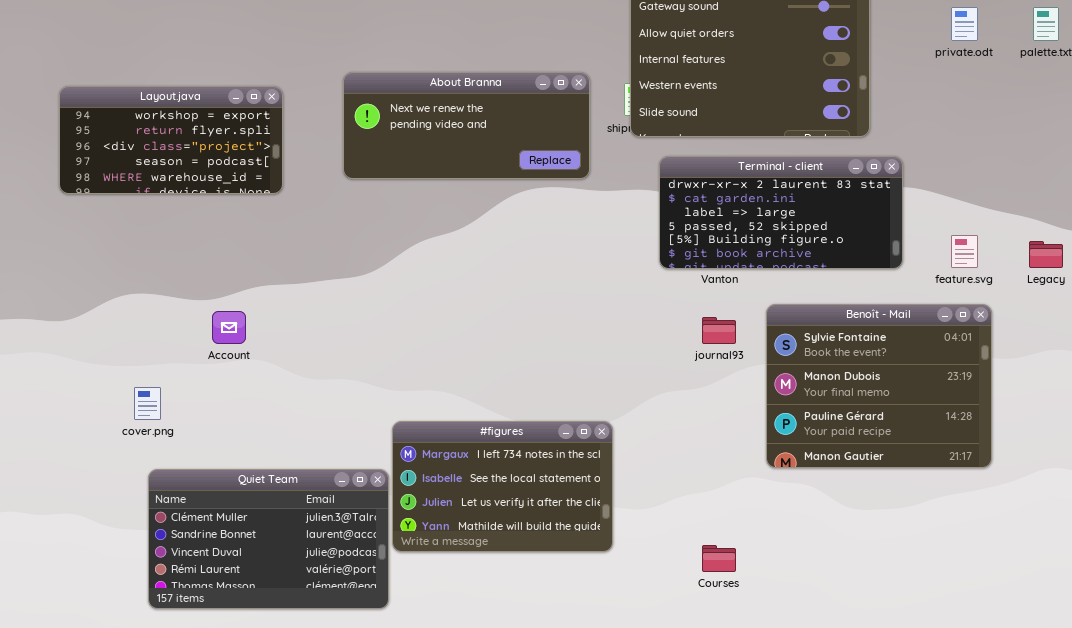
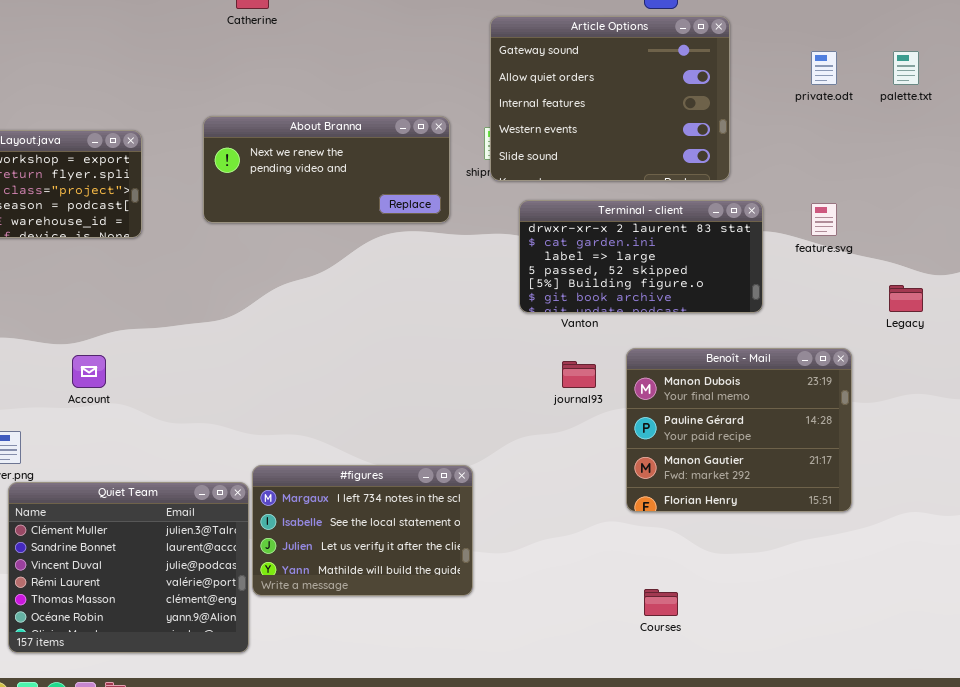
feature.svg: [951,235,978,268] -> [811,203,837,236], moved
Benoît - Mail: [766,304,992,468] -> [626,348,852,512], scrolled down 1 row
Quiet Team: [148,469,389,609] -> [8,482,249,653], resized
Courses: [702,545,736,572] -> [644,589,678,616], moved

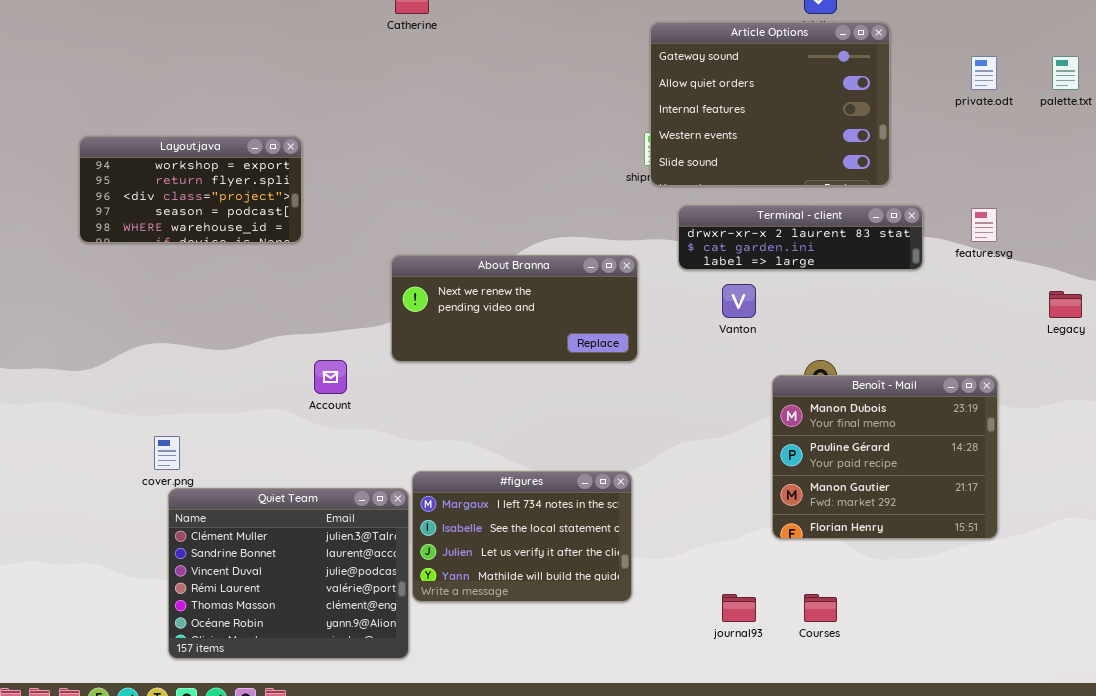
About Branna: [203,116,450,223] -> [391,255,638,362], moved
Terminal - client: [519,200,763,313] -> [678,205,923,270], resized
Benoît - Mail: [626,348,852,512] -> [772,375,998,539], moved
Account: [72,355,106,388] -> [314,360,347,394], moved
journal93: [562,361,596,388] -> [722,594,756,622], moved

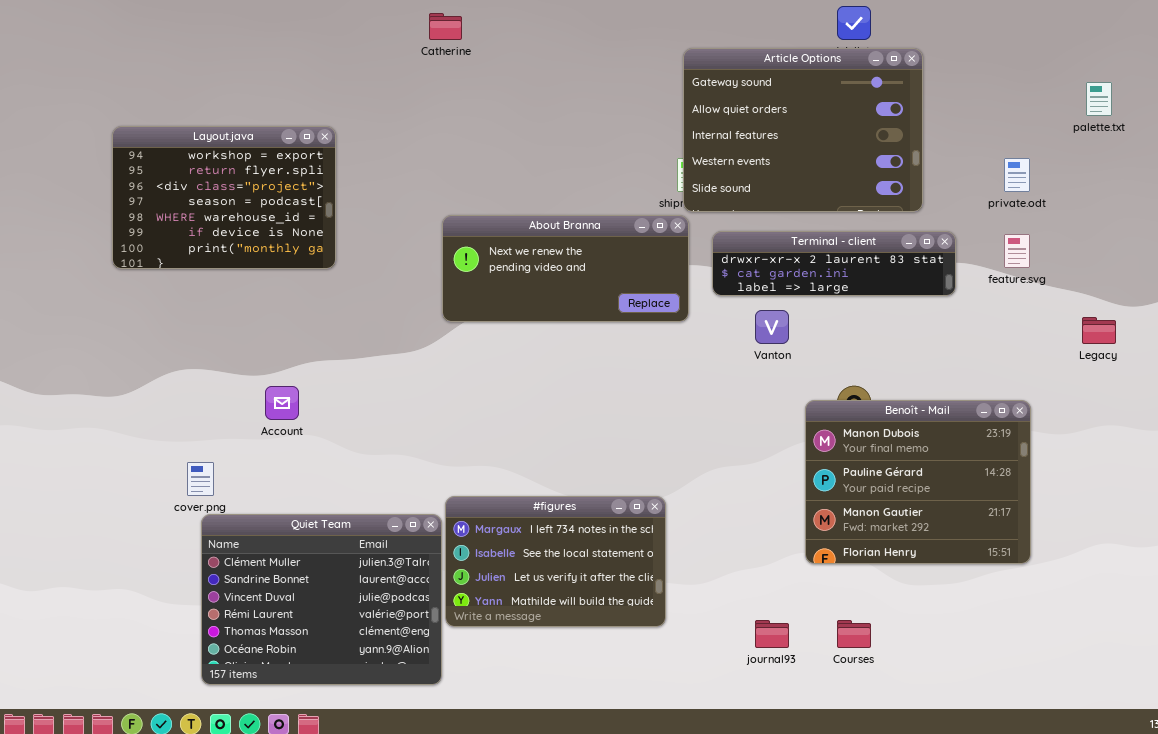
private.odt: [971,56,997,90] -> [1004,158,1030,192], moved
Layout.java: [79,136,302,243] -> [112,126,336,269], resized
About Branna: [391,255,638,362] -> [442,215,689,322], moved
Account: [314,360,347,394] -> [265,386,299,420], moved

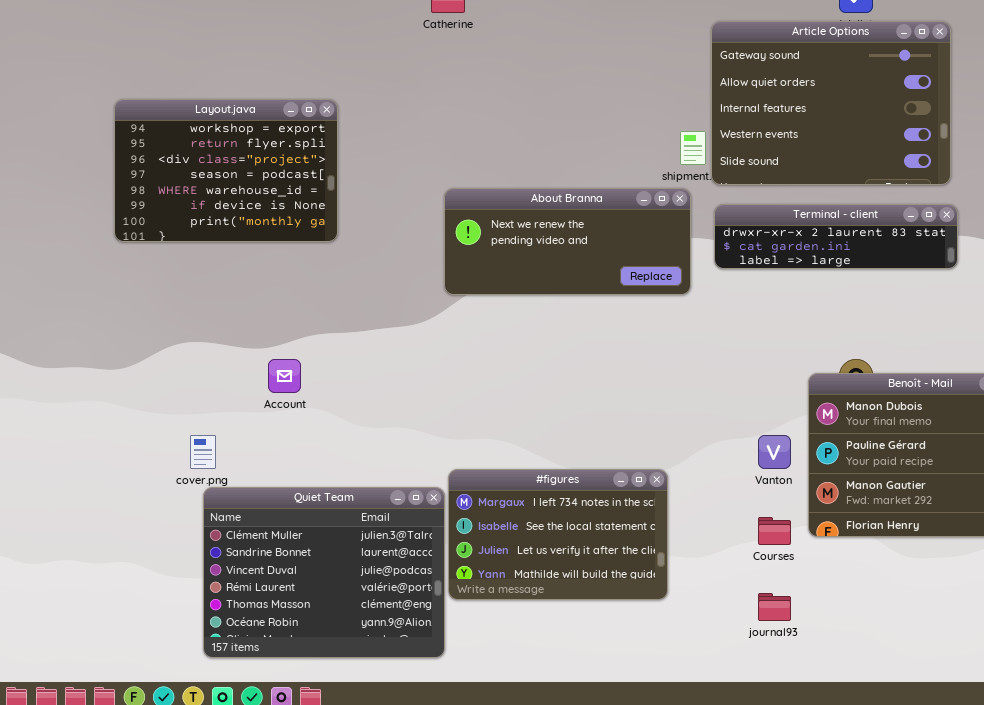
Article Options: [683,48,923,212] -> [711,21,951,185], moved
Vanton: [755,310,789,344] -> [758,435,791,469], moved
Courses: [837,620,871,648] -> [758,517,791,545], moved

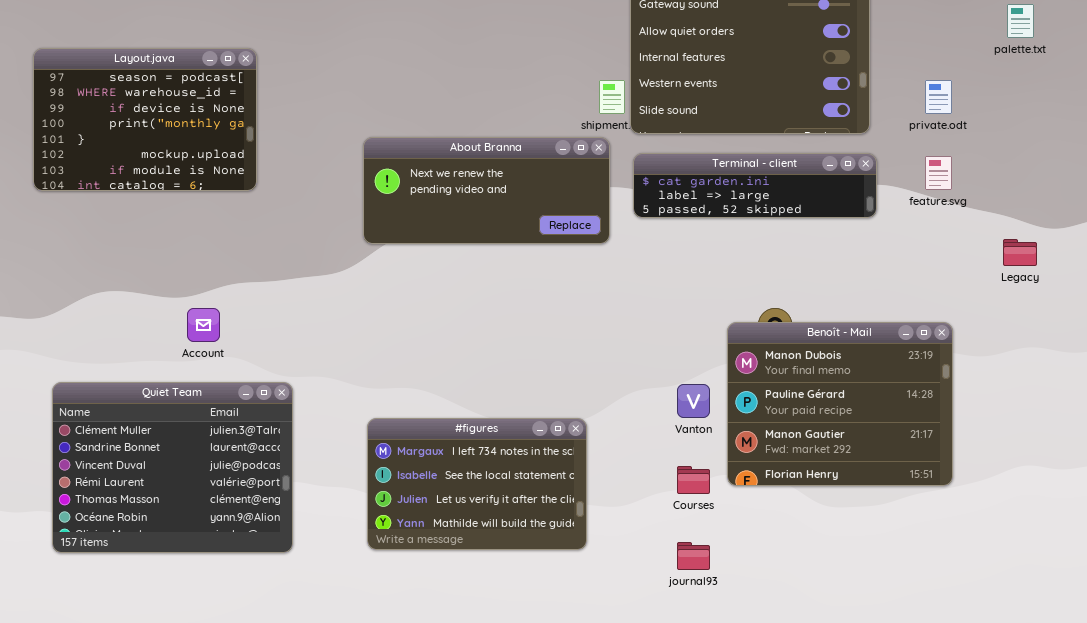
Layout.java: [114,99,338,242] -> [33,48,257,191], scrolled down 3 rows
Terminal - client: [714,204,958,269] -> [633,153,877,218], scrolled down 1 row
Quiet Team: [203,487,445,658] -> [52,382,293,553], moved

